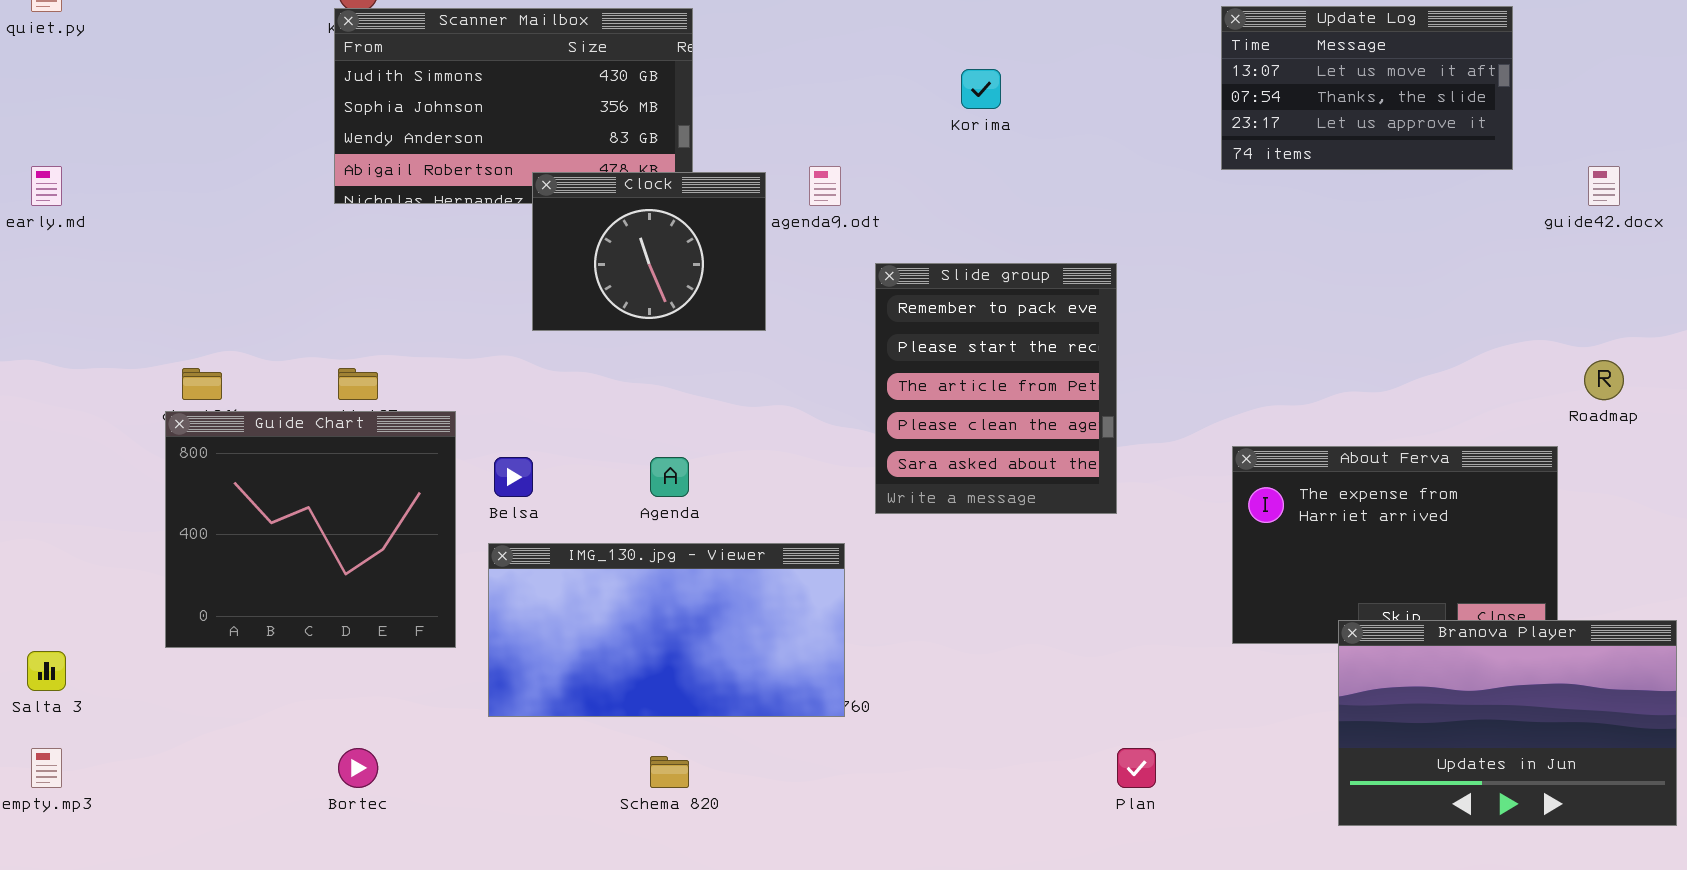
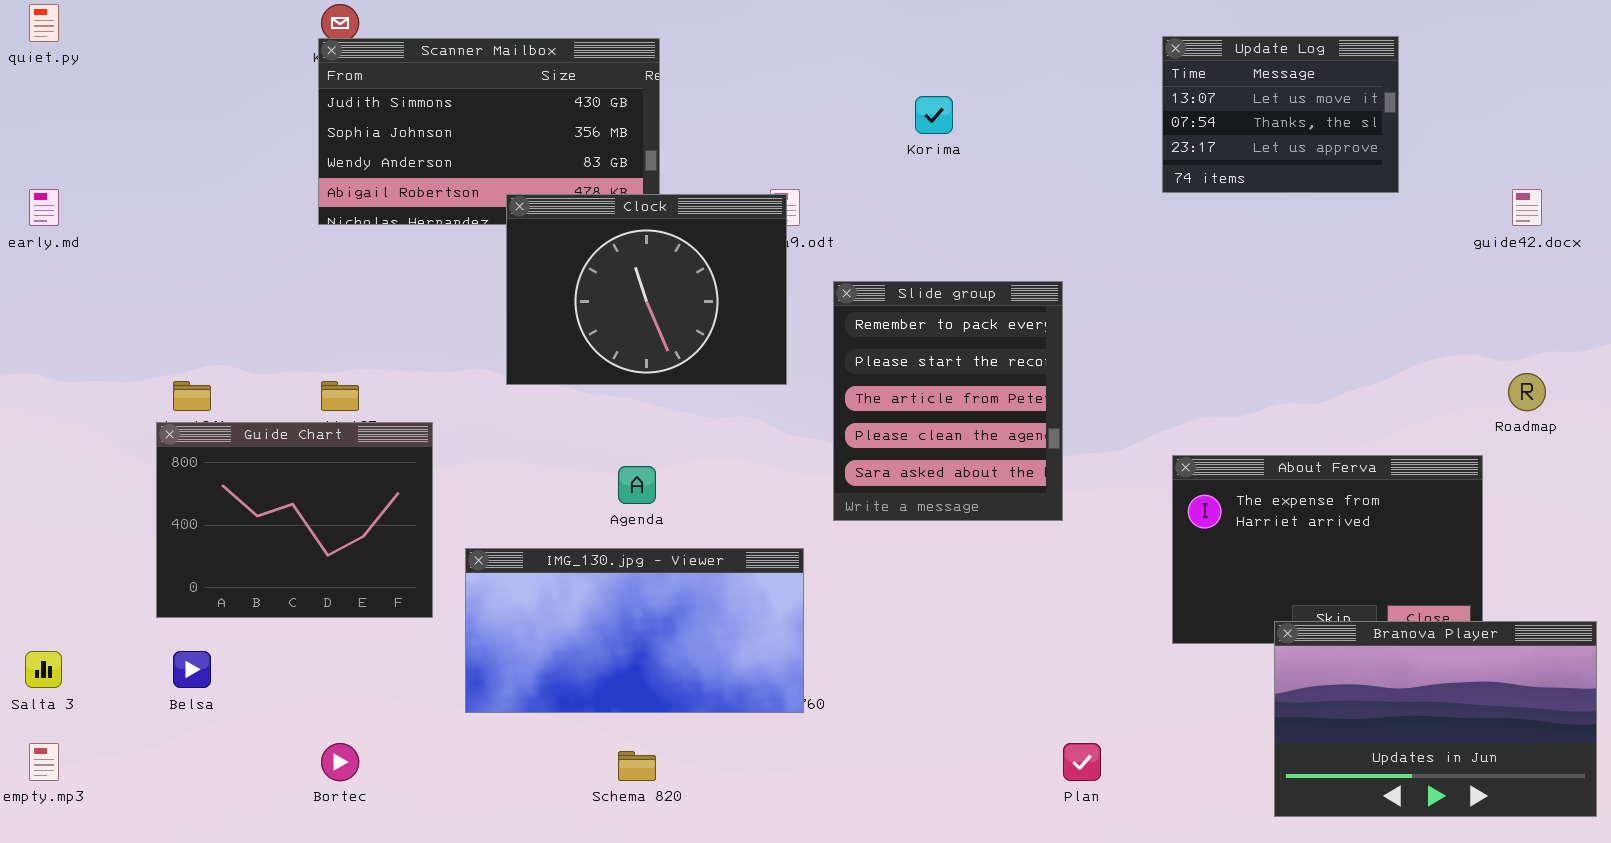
Update Log: [1221,6,1513,170] -> [1162,36,1399,193], resized
Clock: [532,172,766,331] -> [506,194,787,385], resized
Guide Chart: [165,411,456,648] -> [156,422,433,618], resized
Belsa: [494,457,533,497] -> [173,651,211,688], moved

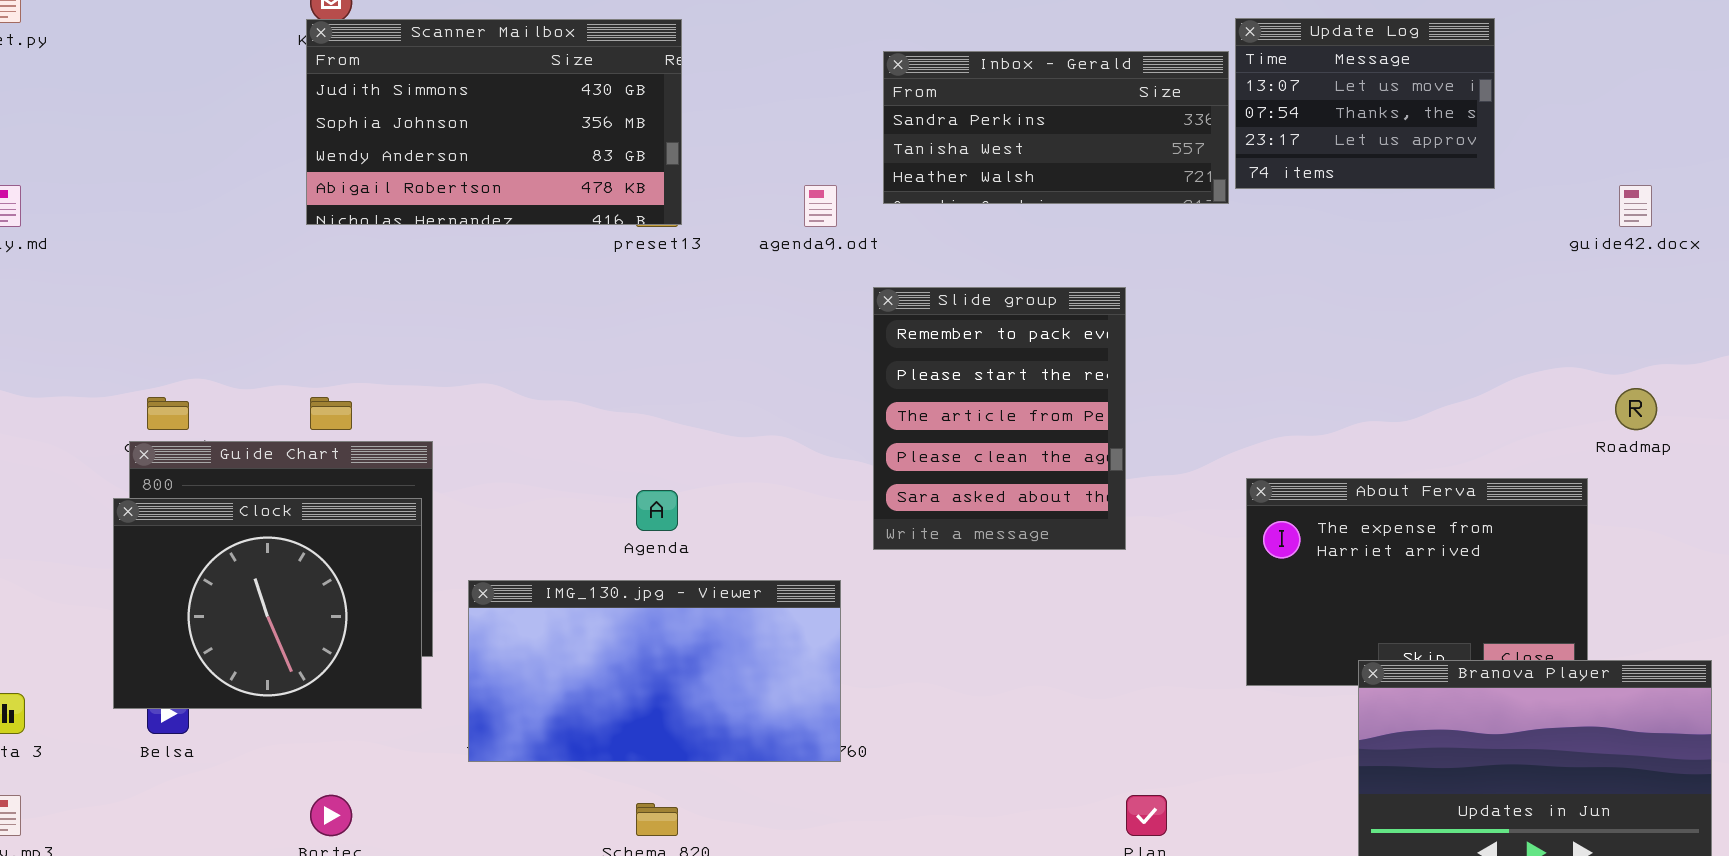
Inbox - Gerald: none -> [883,51,1229,204], opened
Clock: [506,194,787,385] -> [113,498,422,709], moved

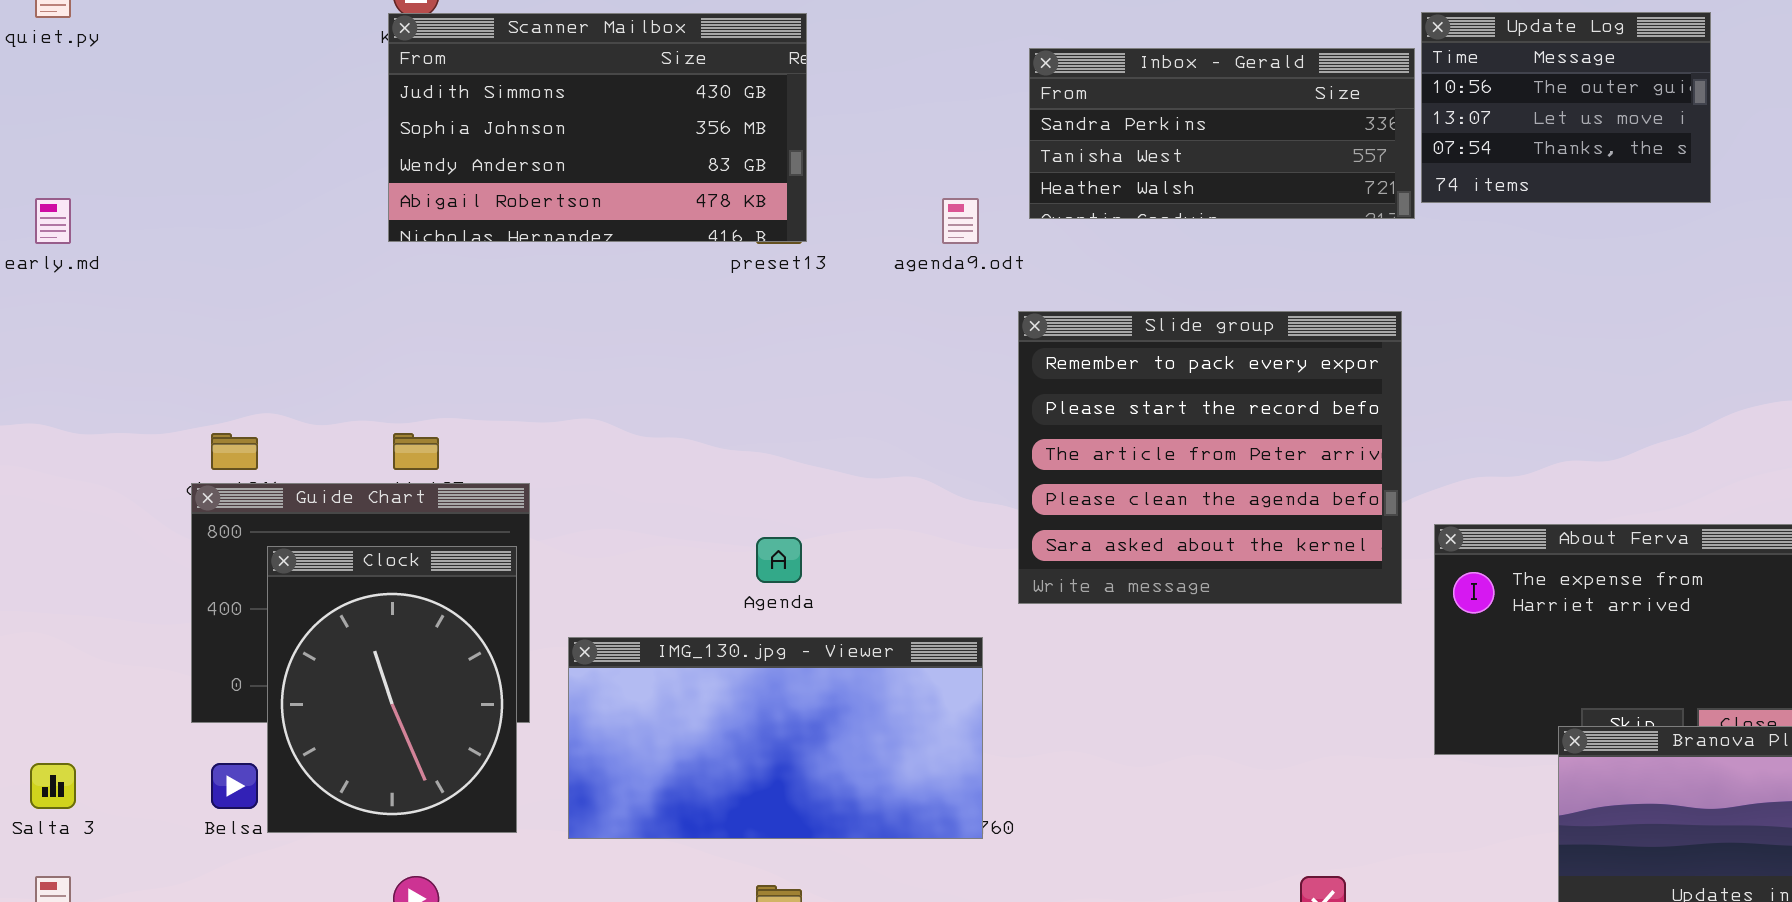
Update Log: [1235,18,1495,189] -> [1421,12,1711,203], scrolled up 1 row
Slide group: [873,287,1126,550] -> [1018,311,1402,604], resized
Clock: [113,498,422,709] -> [267,546,517,833], resized

